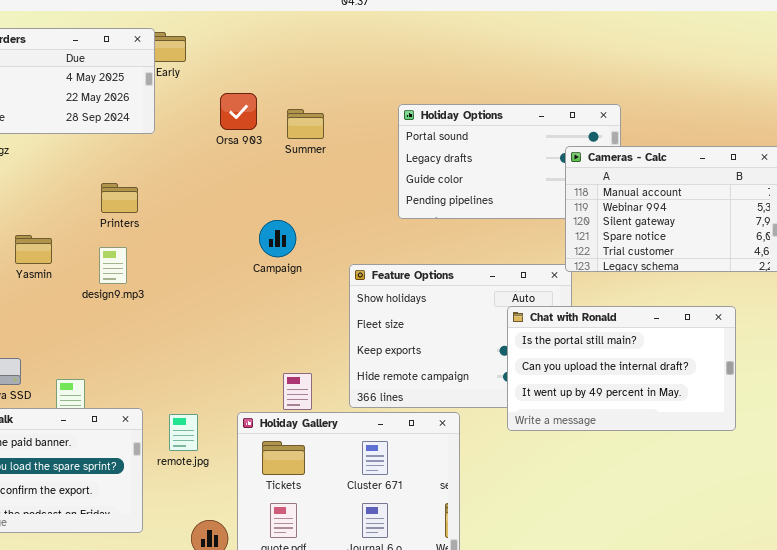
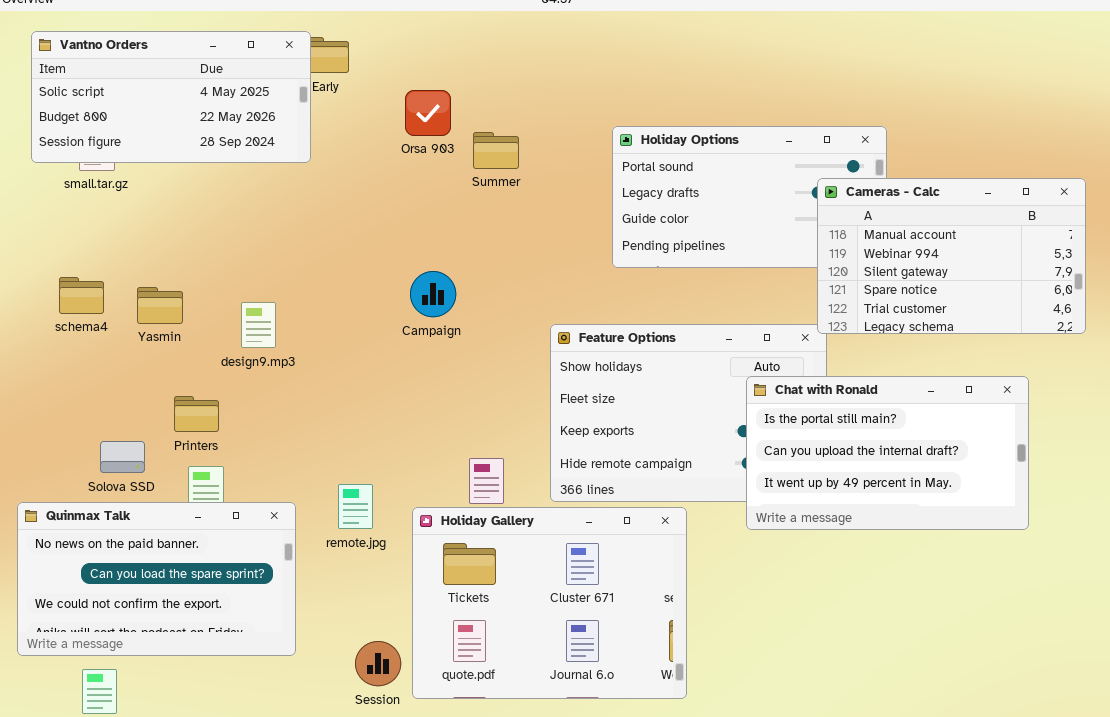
Orsa 903: [220,93,257,130] -> [405,90,451,136], moved
Printers: [101,183,138,213] -> [174,396,219,432], moved
Campaign: [259,220,296,257] -> [410,271,456,317], moved
remote.jpg: [169,414,198,451] -> [338,484,373,529], moved

